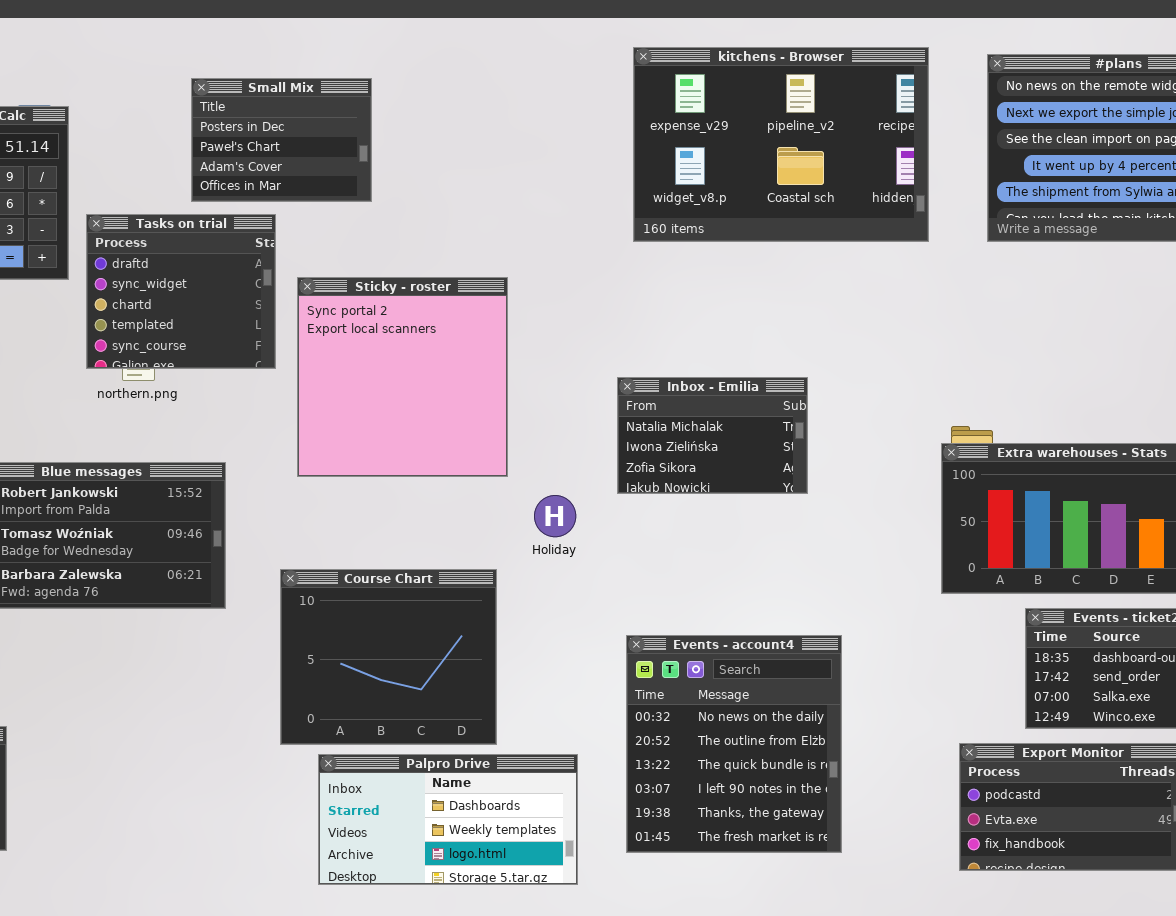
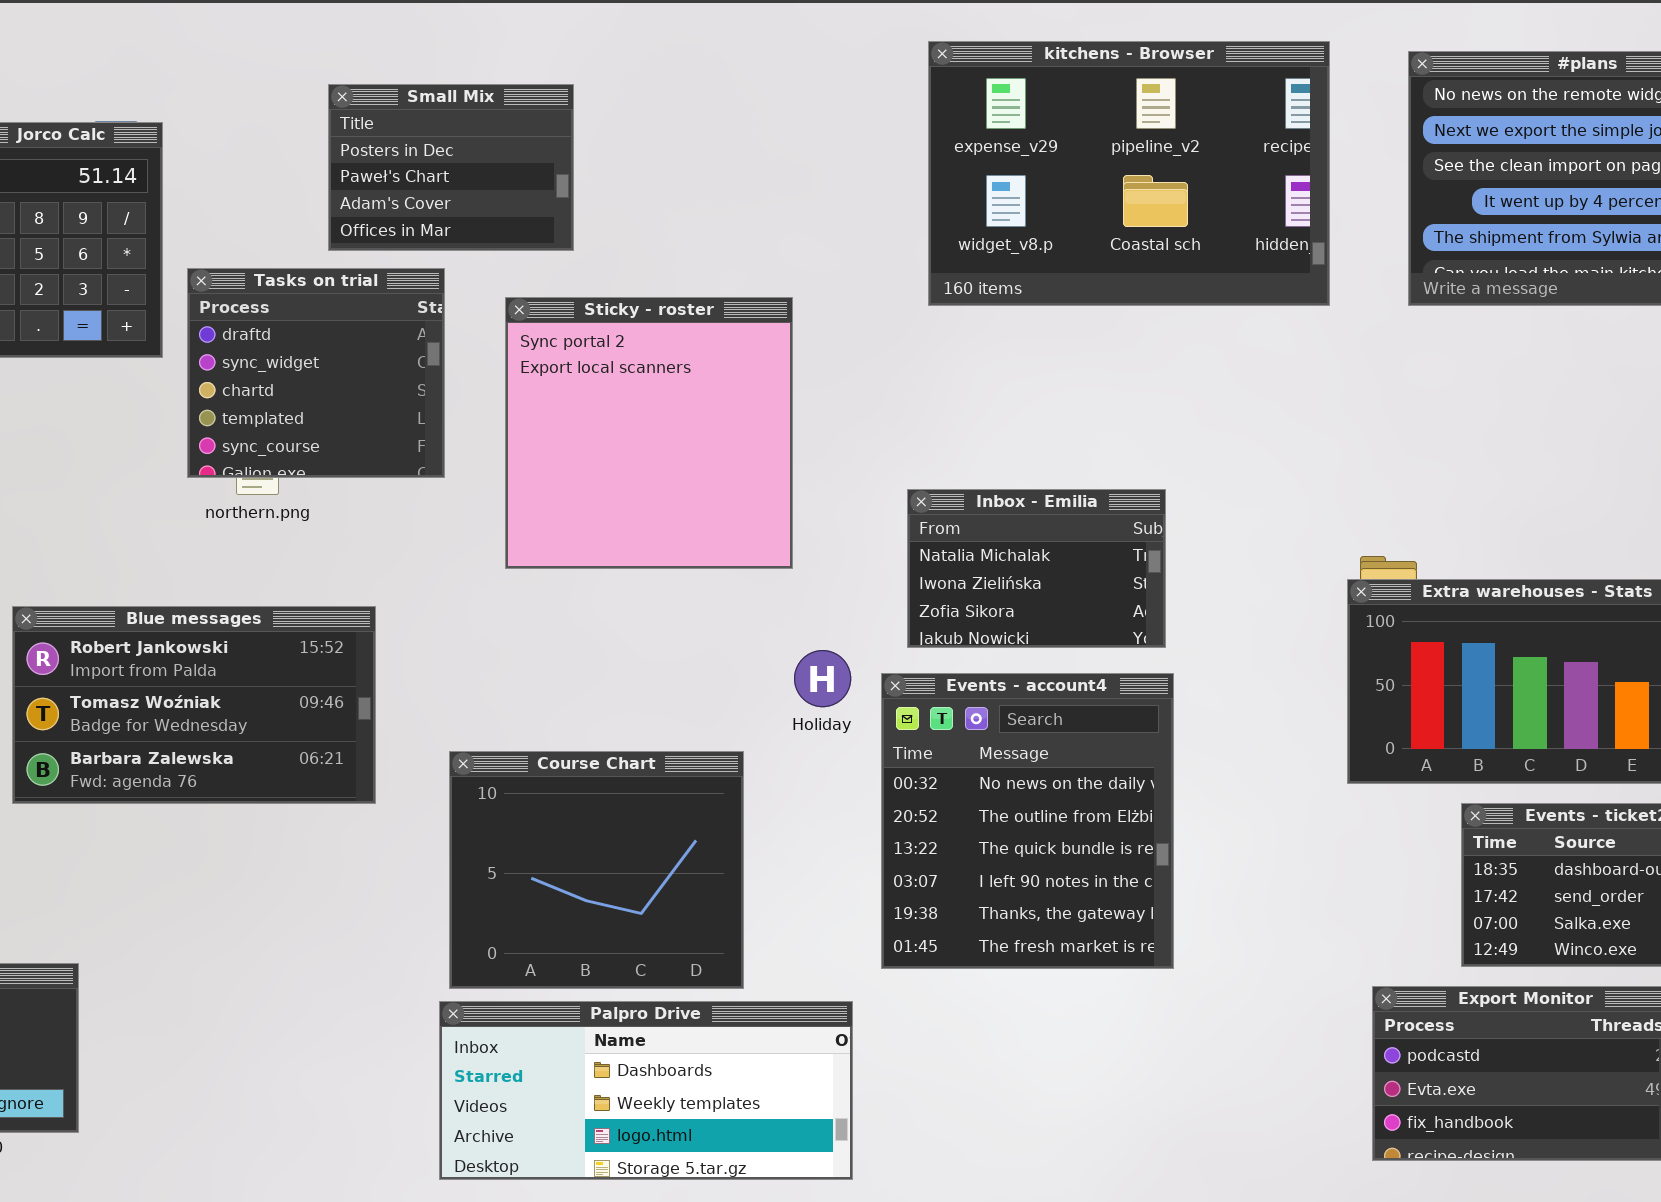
Sticky - roster: [297,277,508,477] -> [505,297,793,569], moved
Events - account4: [626,635,842,853] -> [881,673,1174,969], moved
Palpro Drive: [318,754,578,885] -> [439,1001,853,1180], resized

